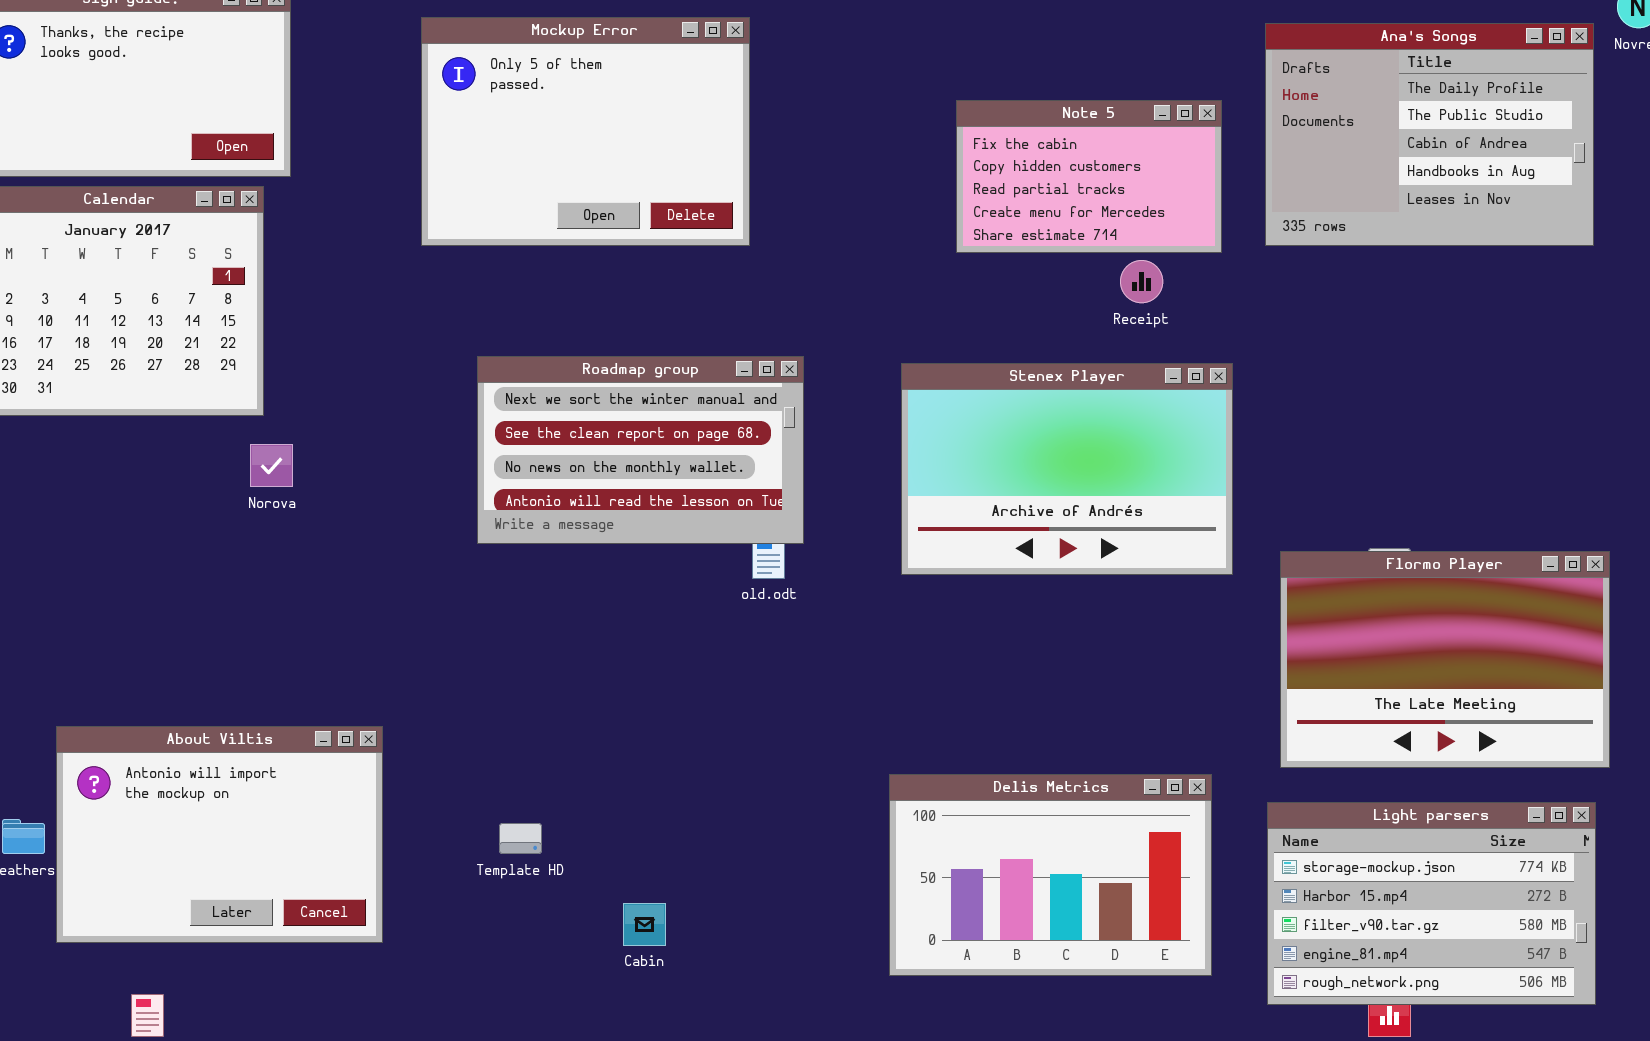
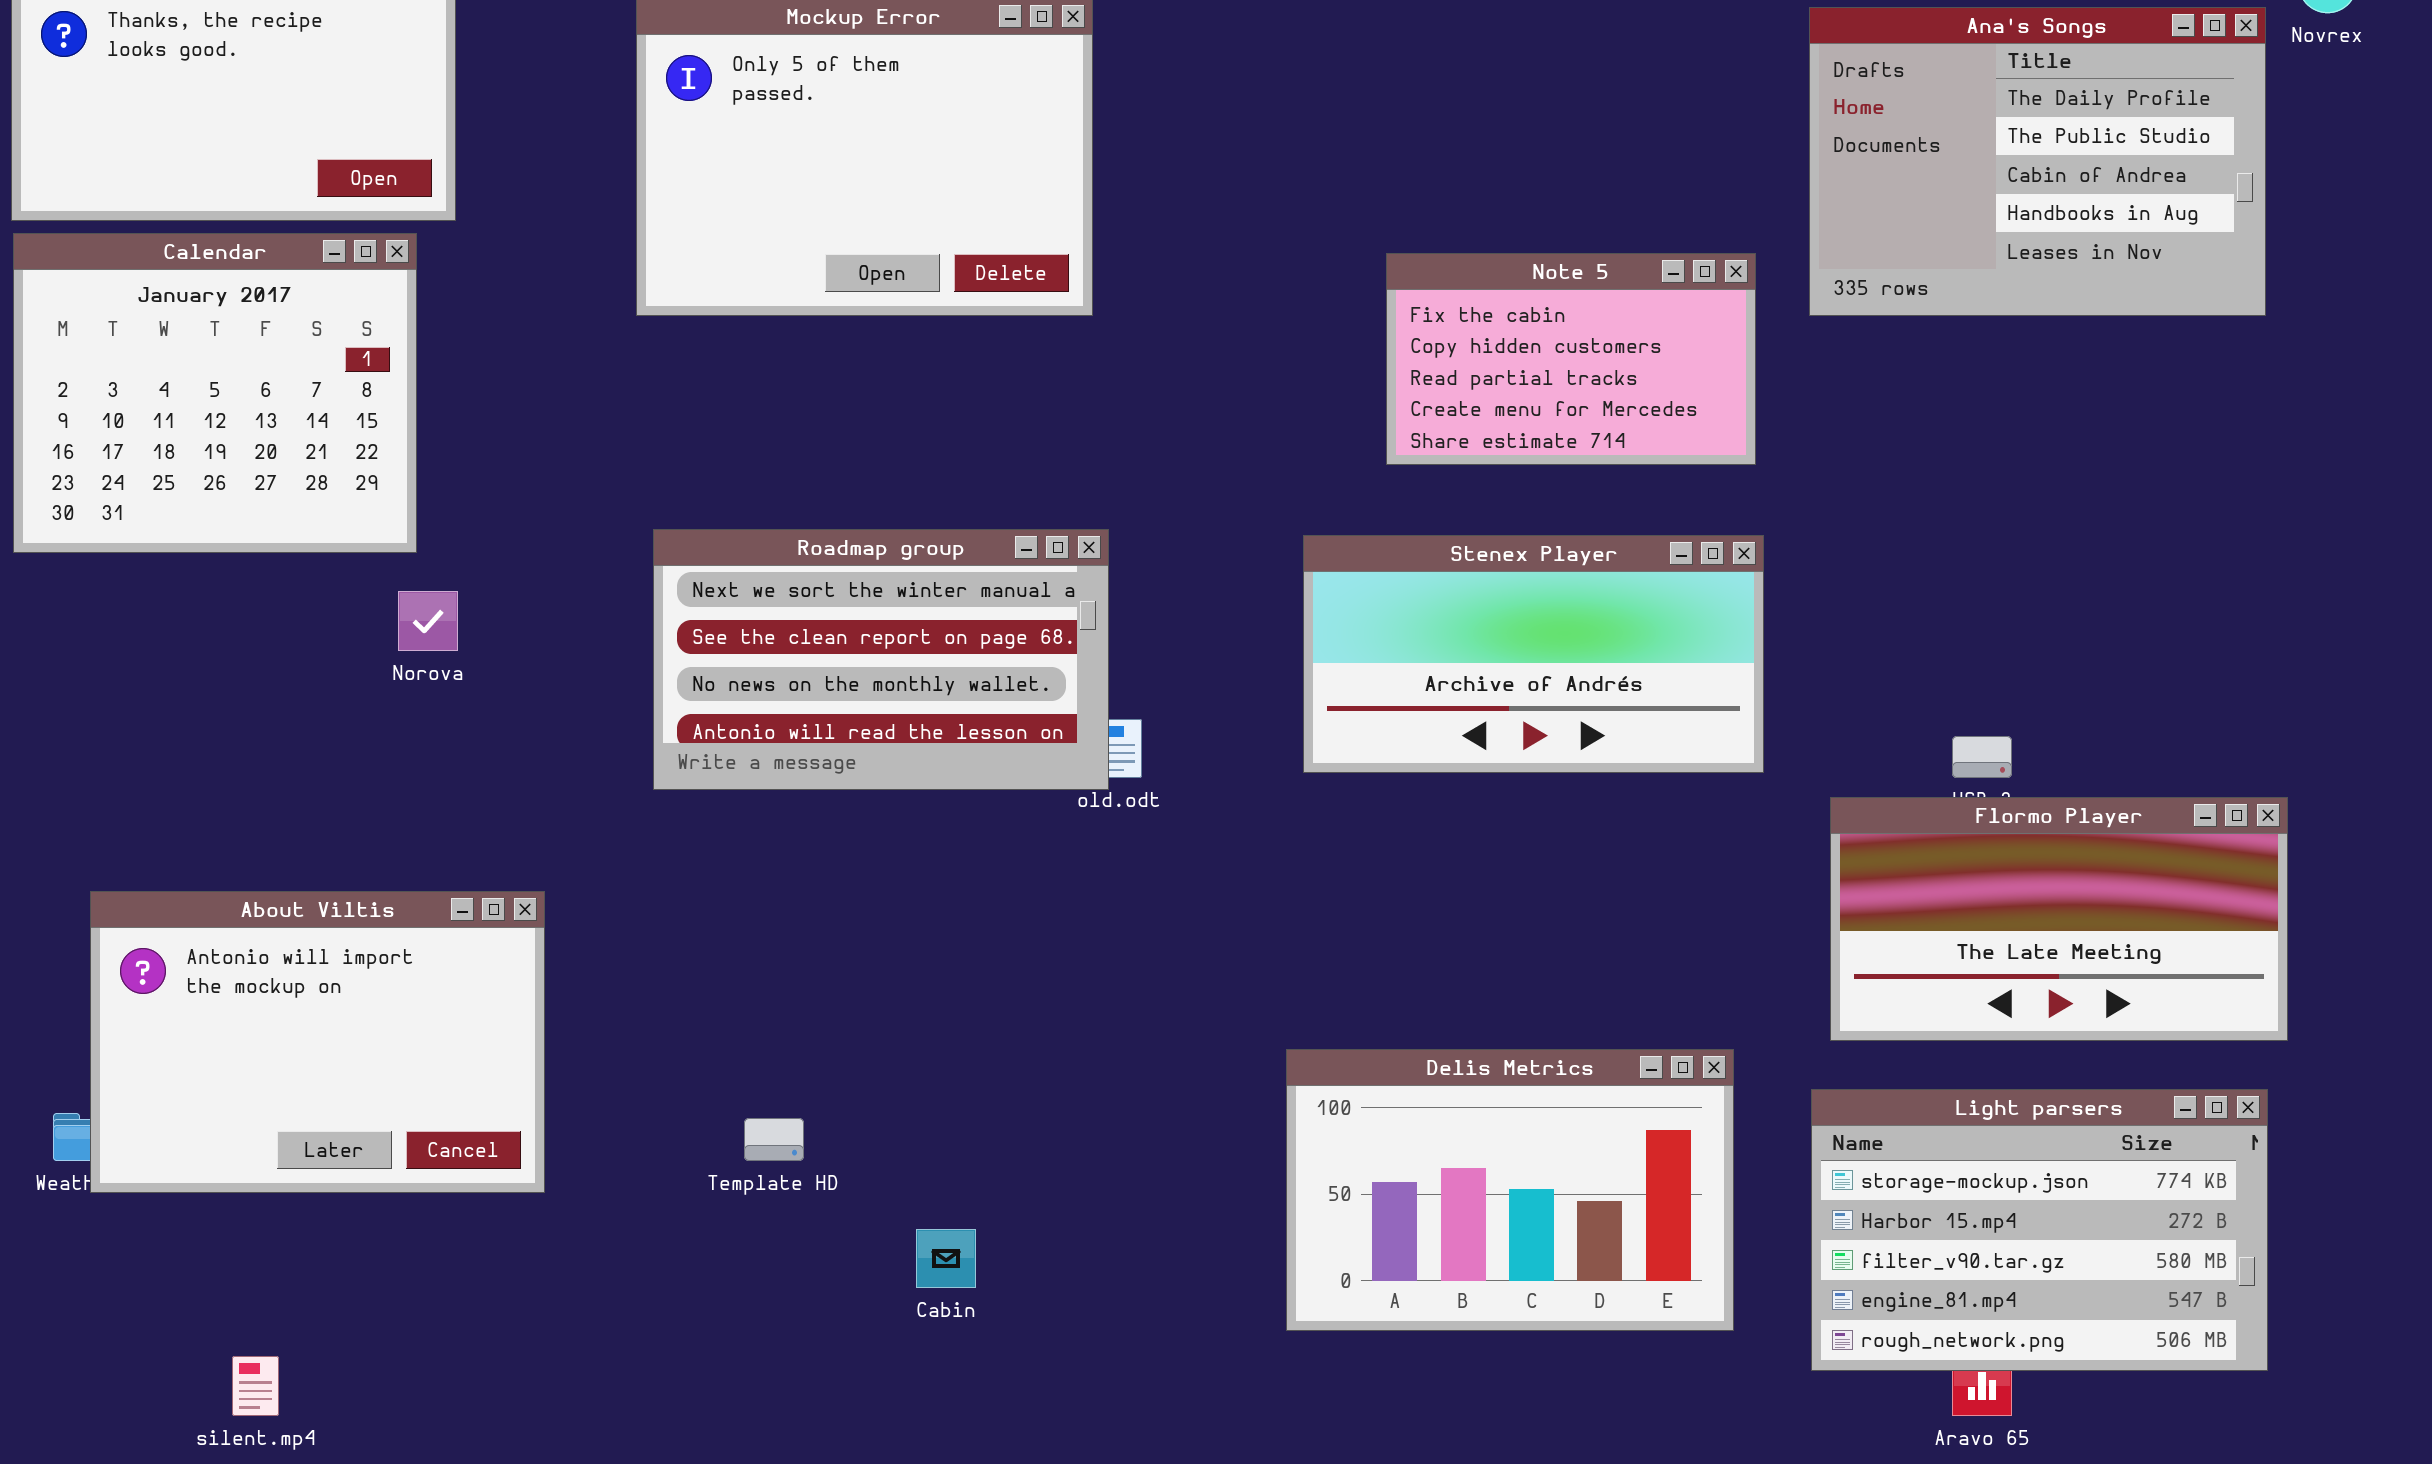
Note 5: [956,100,1222,253] -> [1386,253,1756,465], moved
Roadmap group: [477,356,804,544] -> [653,529,1109,790], moved
Stenex Player: [901,363,1233,575] -> [1303,535,1764,773], resized
Flormo Player: [1280,551,1610,768] -> [1830,797,2288,1041], resized
About Viltis: [56,726,383,943] -> [90,891,545,1193], moved

